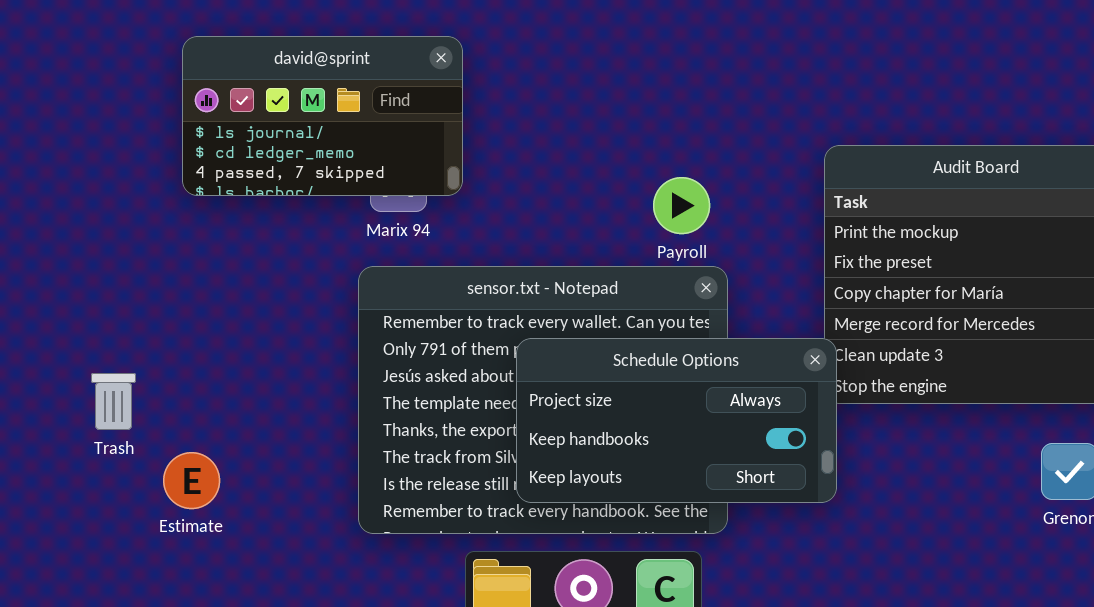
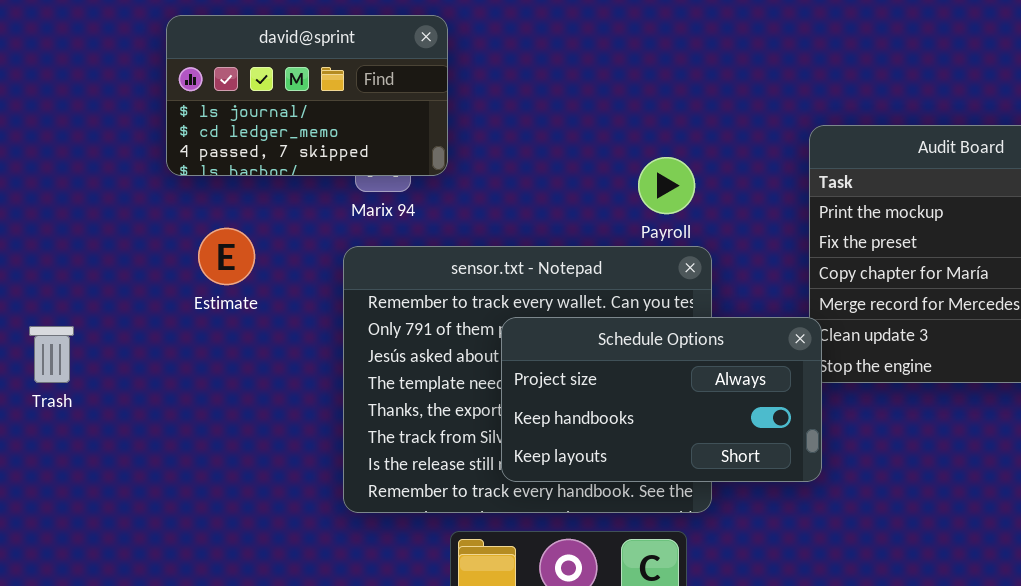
Trash: [91,373,136,430] -> [29,326,74,383], moved
Estimate: [163,452,220,509] -> [198,228,255,285], moved

